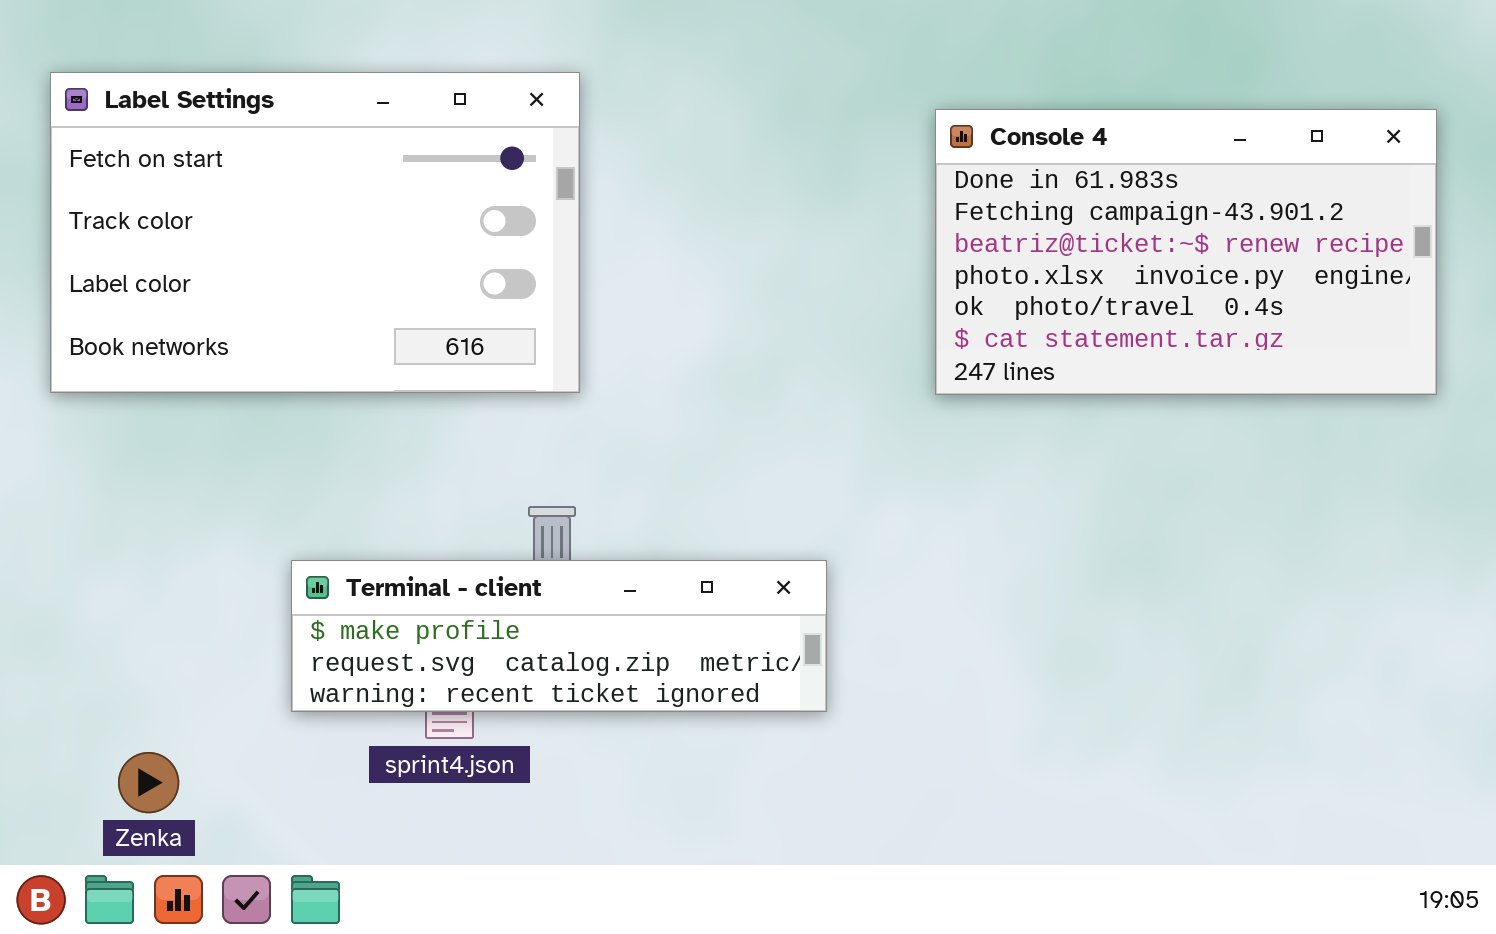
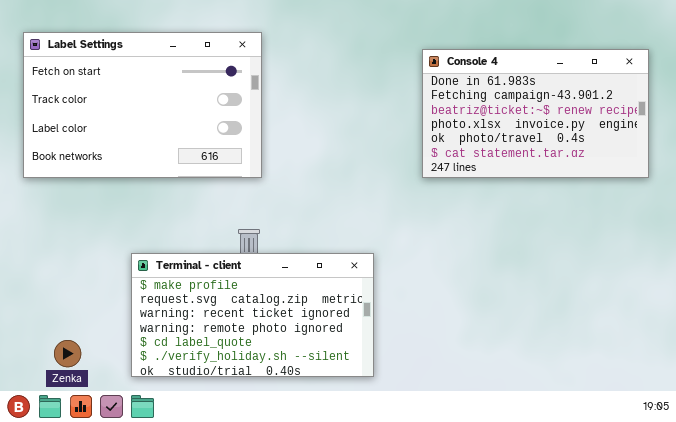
Terminal - client: [291,560,827,712] -> [131,253,374,377], resized

